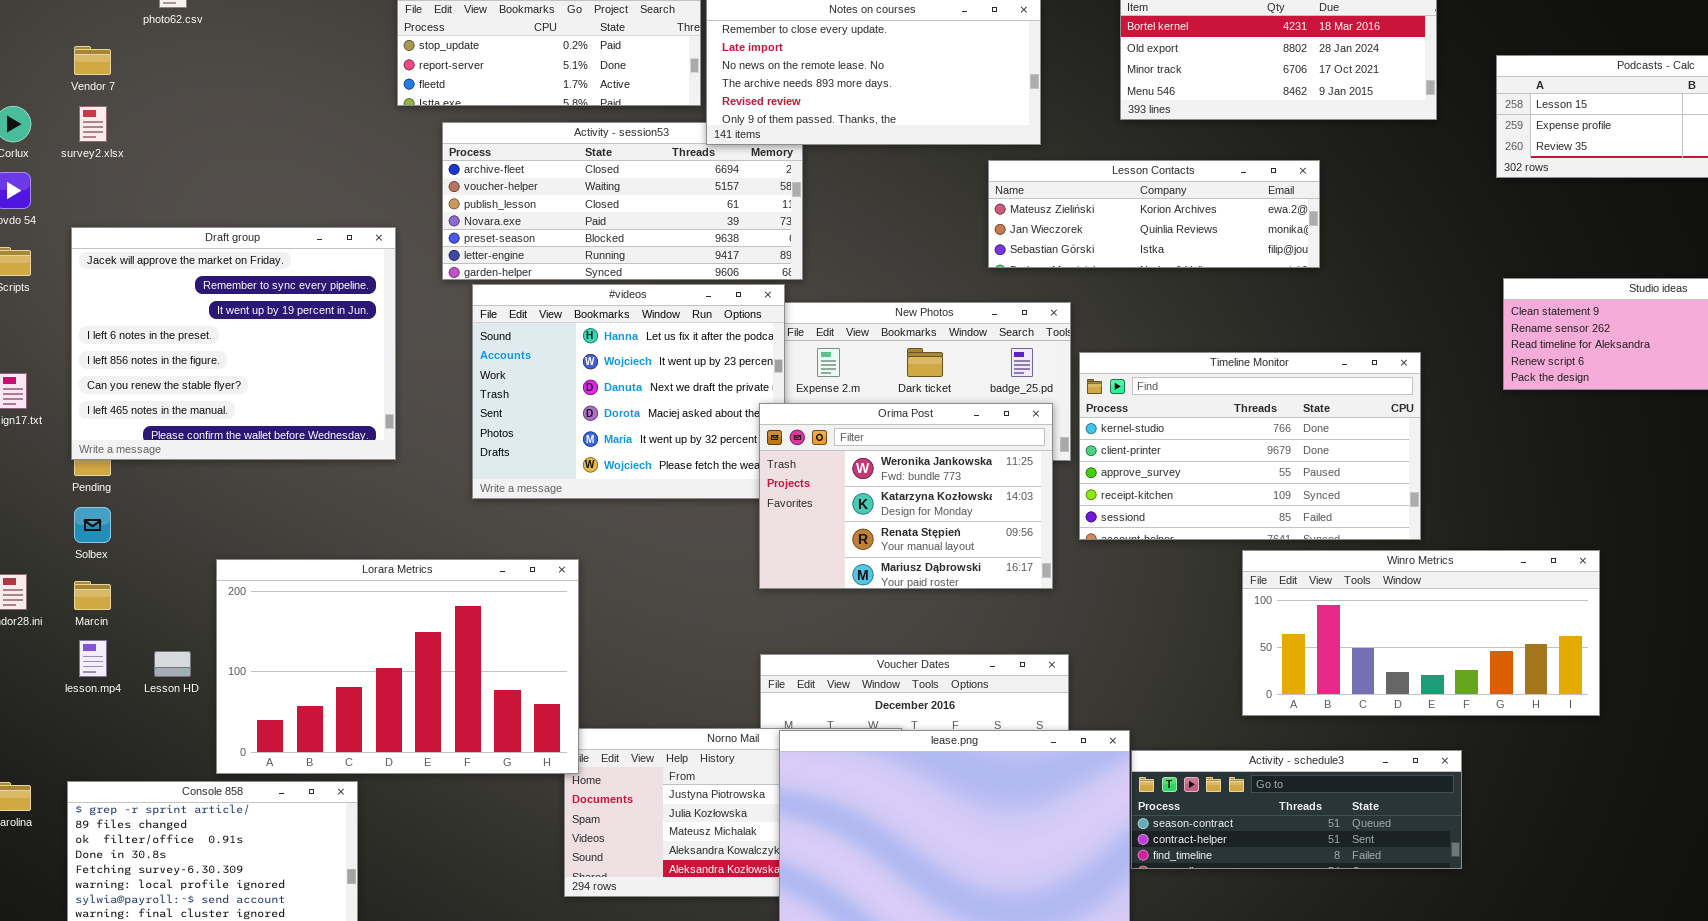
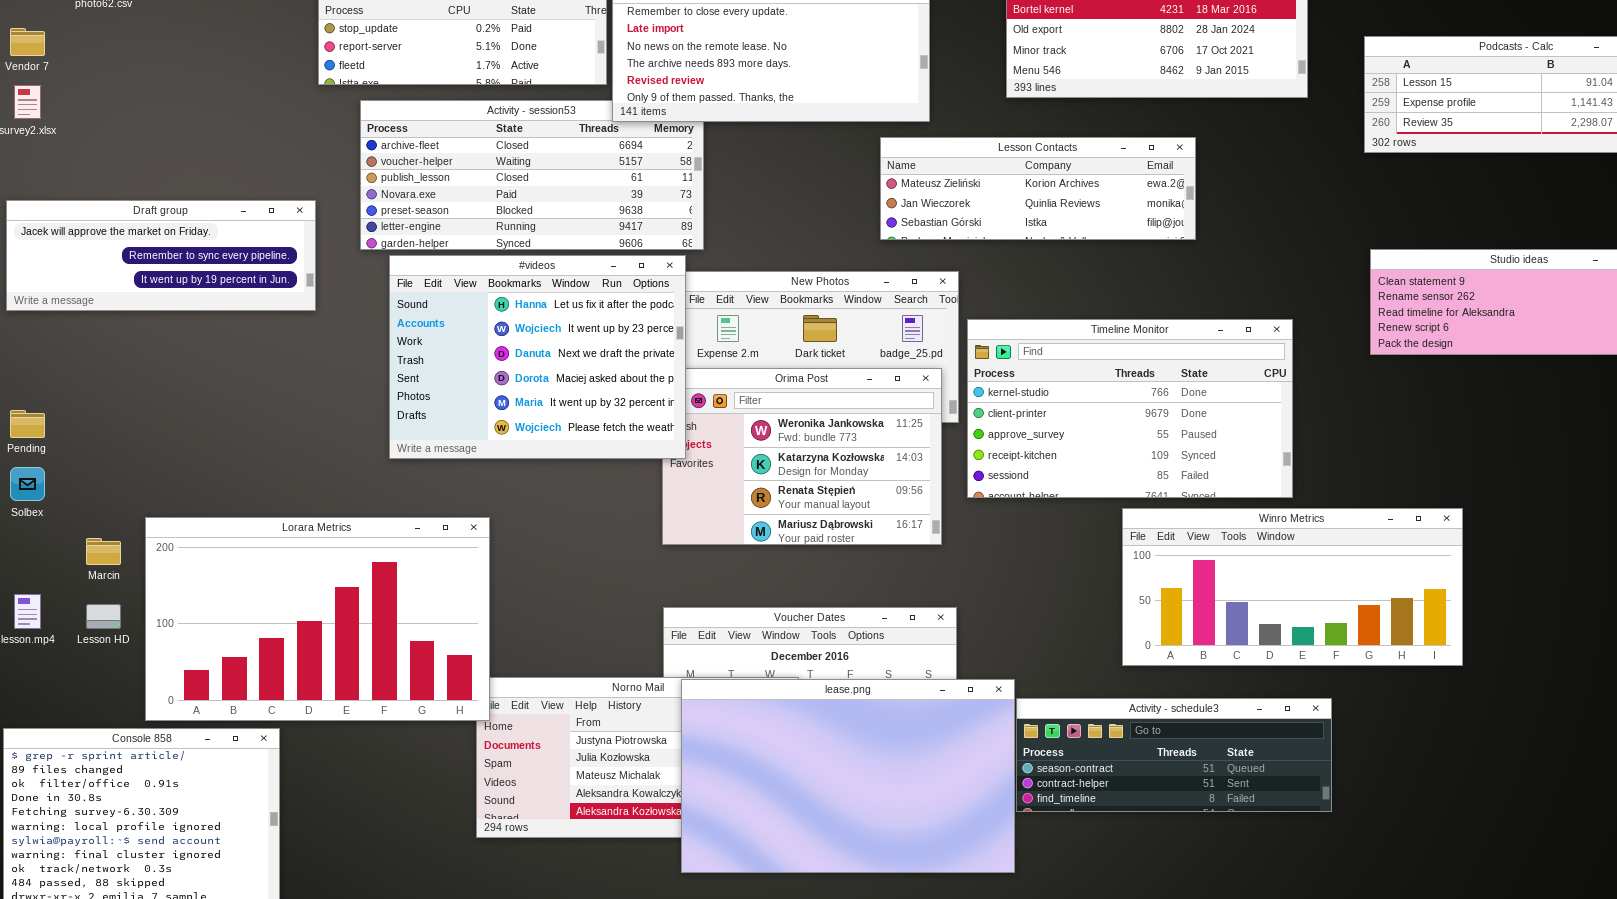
Draft group: [71,227,396,460] -> [6,200,316,311], resized
#videos: [472,284,785,499] -> [389,255,686,459], raised
Marcin: [74,581,111,610] -> [86,538,121,565], moved

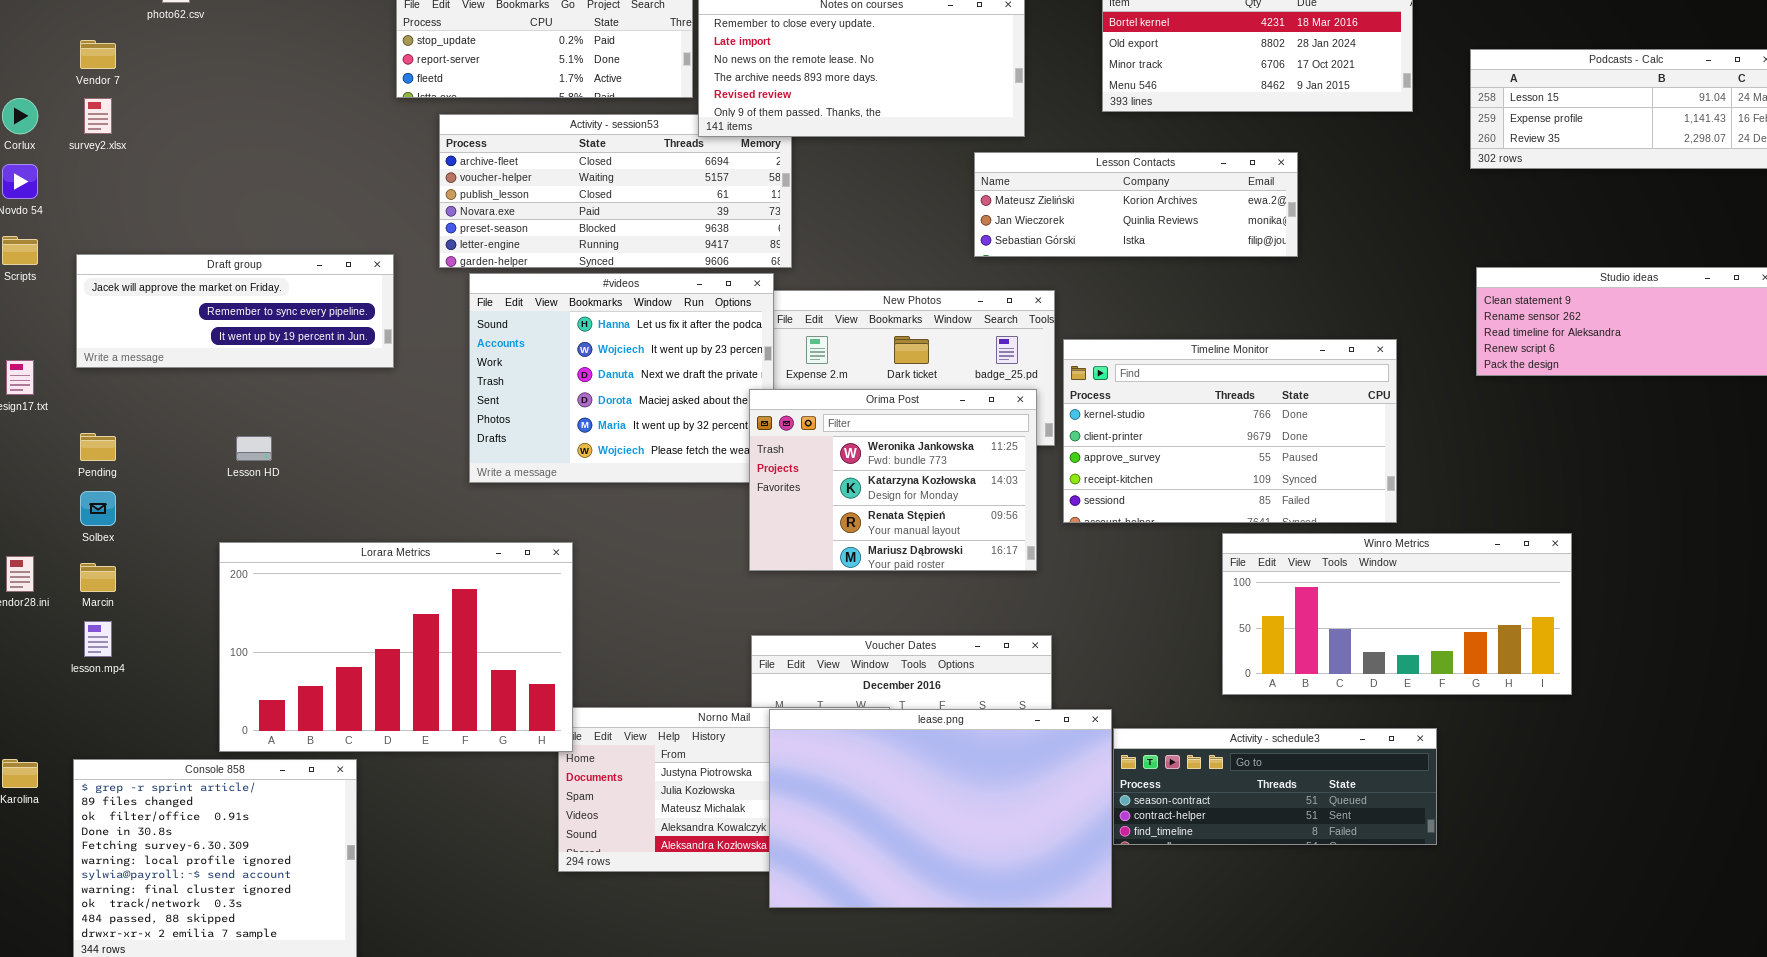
Draft group: [6,200,316,311] -> [76,254,394,368], moved
Orima Post: [662,368,942,545] -> [749,389,1037,571], raised
Marcin: [86,538,121,565] -> [80,563,116,592], moved
Lesson HD: [86,604,121,629] -> [236,436,272,461], moved

